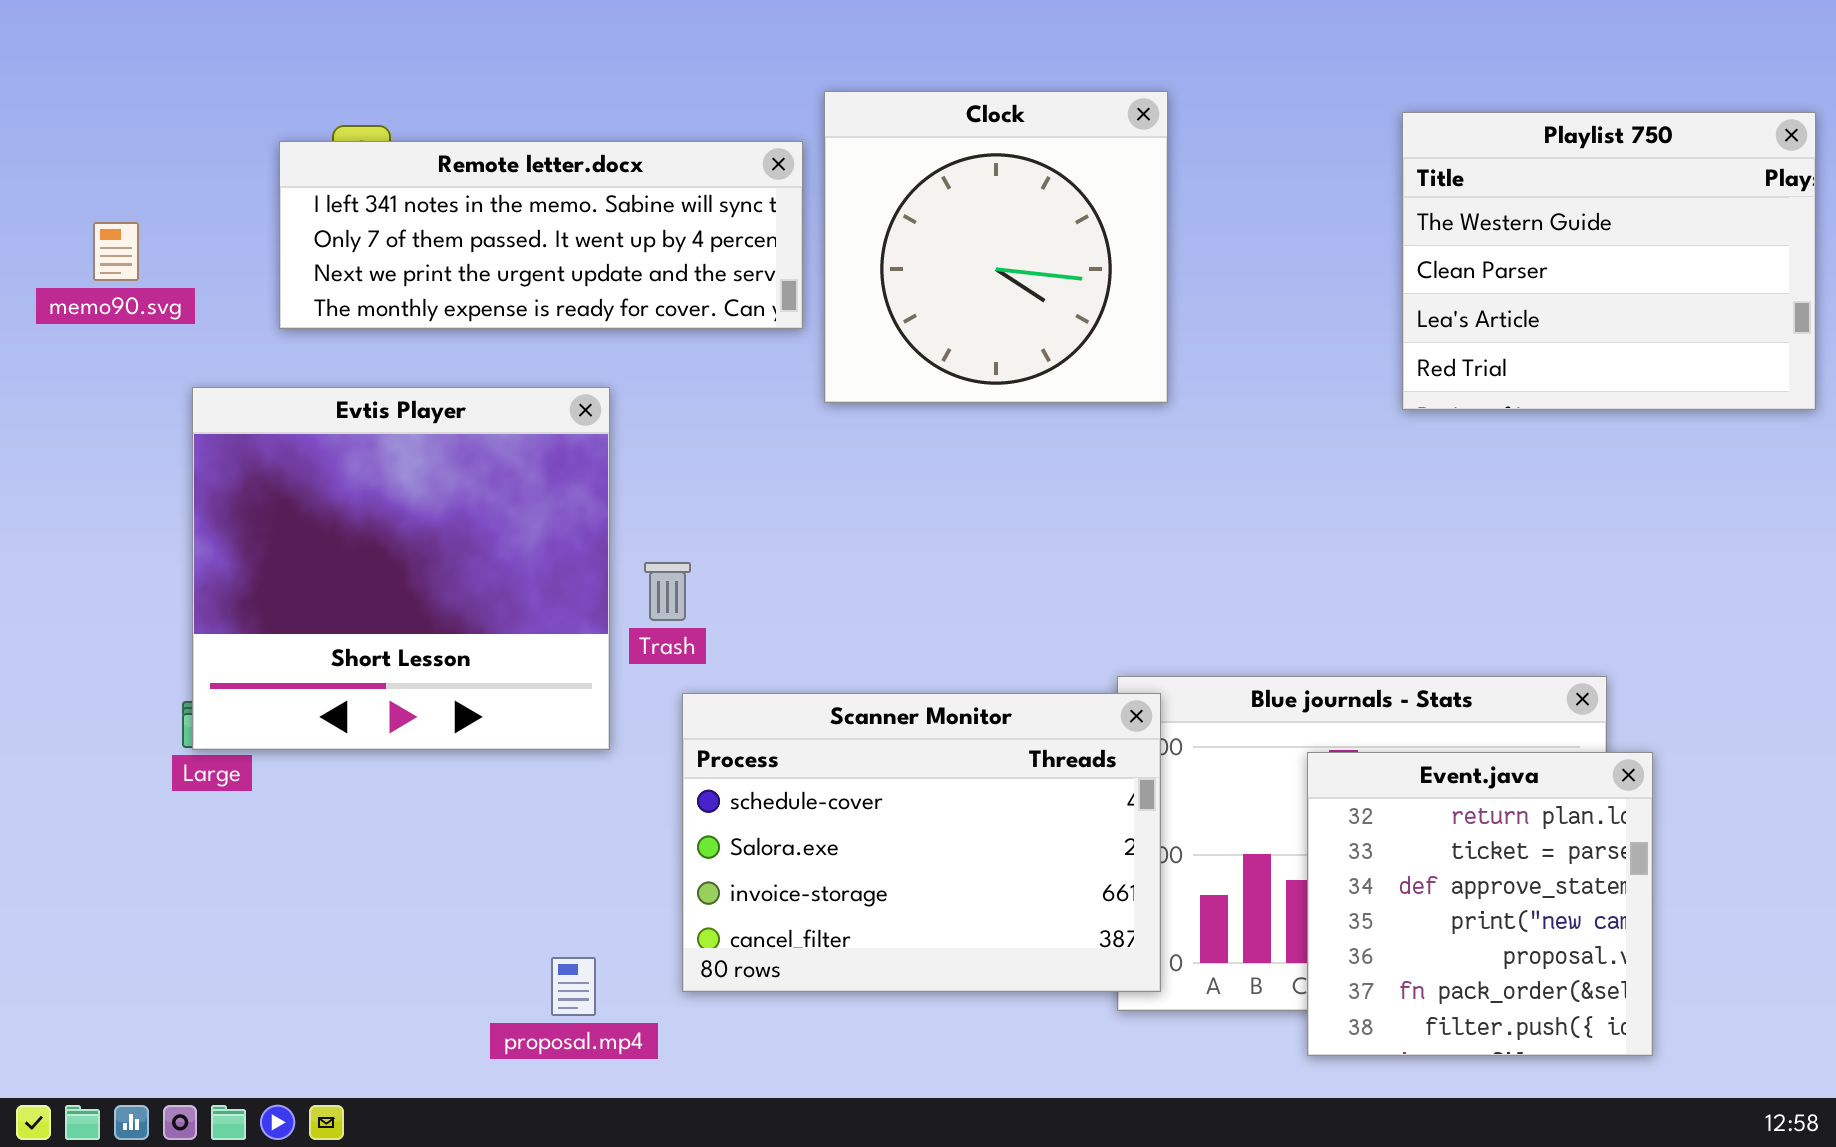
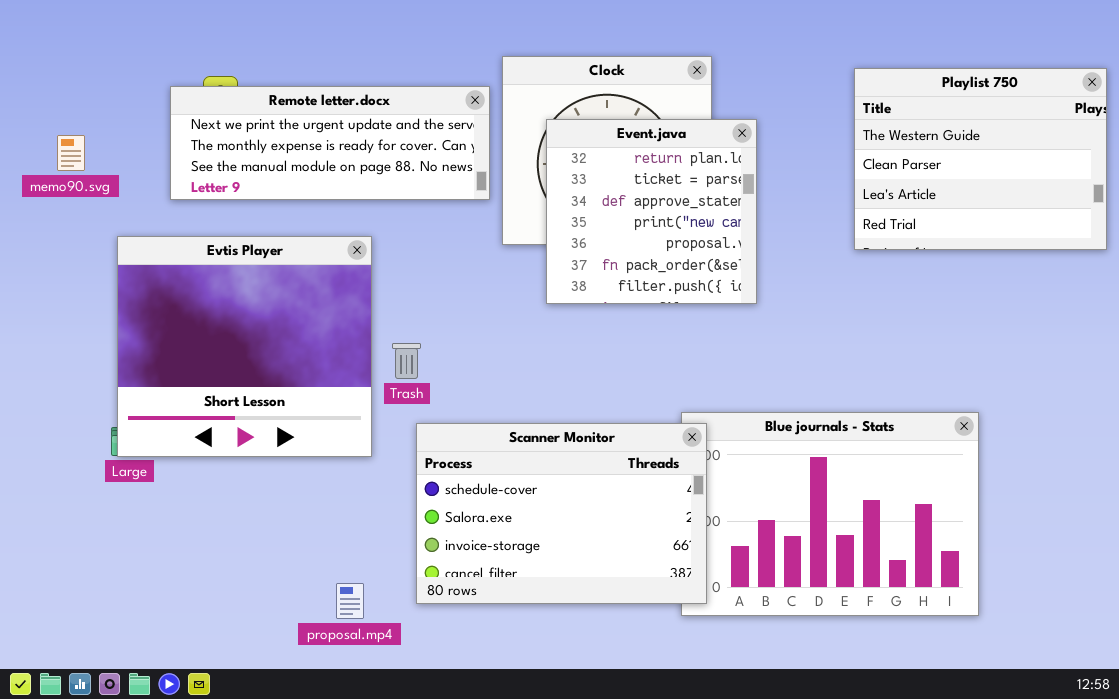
Remote letter.docx: [279,141,803,329] -> [170,86,490,200], scrolled down 2 rows
Event.java: [1307,752,1653,1056] -> [546,119,757,304], moved

